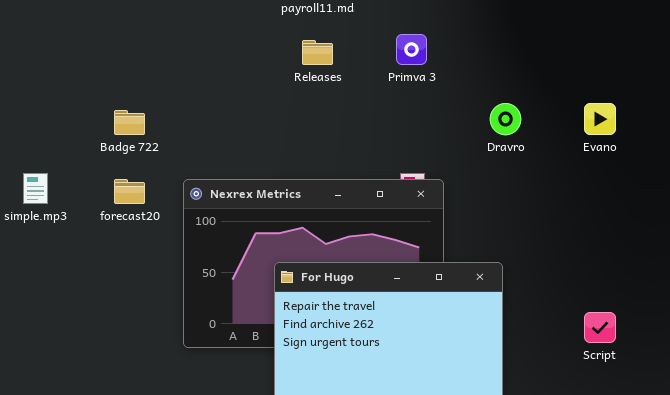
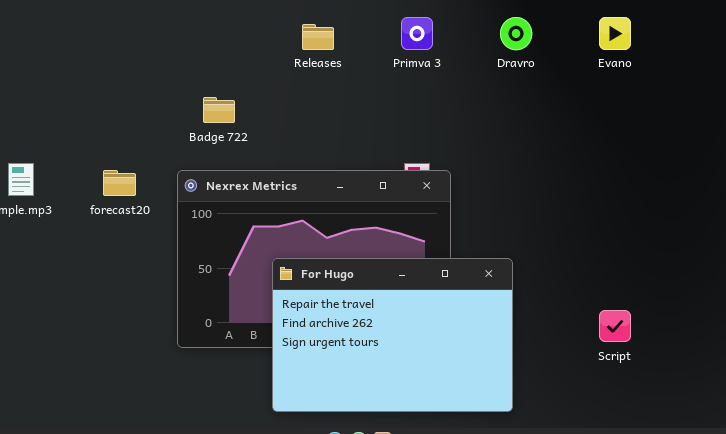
Dravro: [490,103,521,135] -> [500,17,532,50], moved
Evano: [584,103,616,135] -> [599,17,631,50], moved
Badge 722: [114,110,145,135] -> [203,97,235,123], moved

